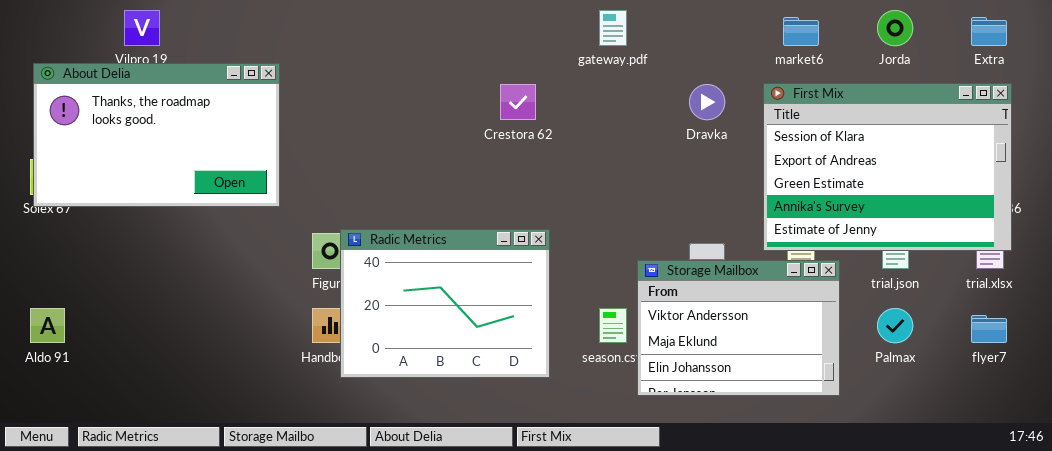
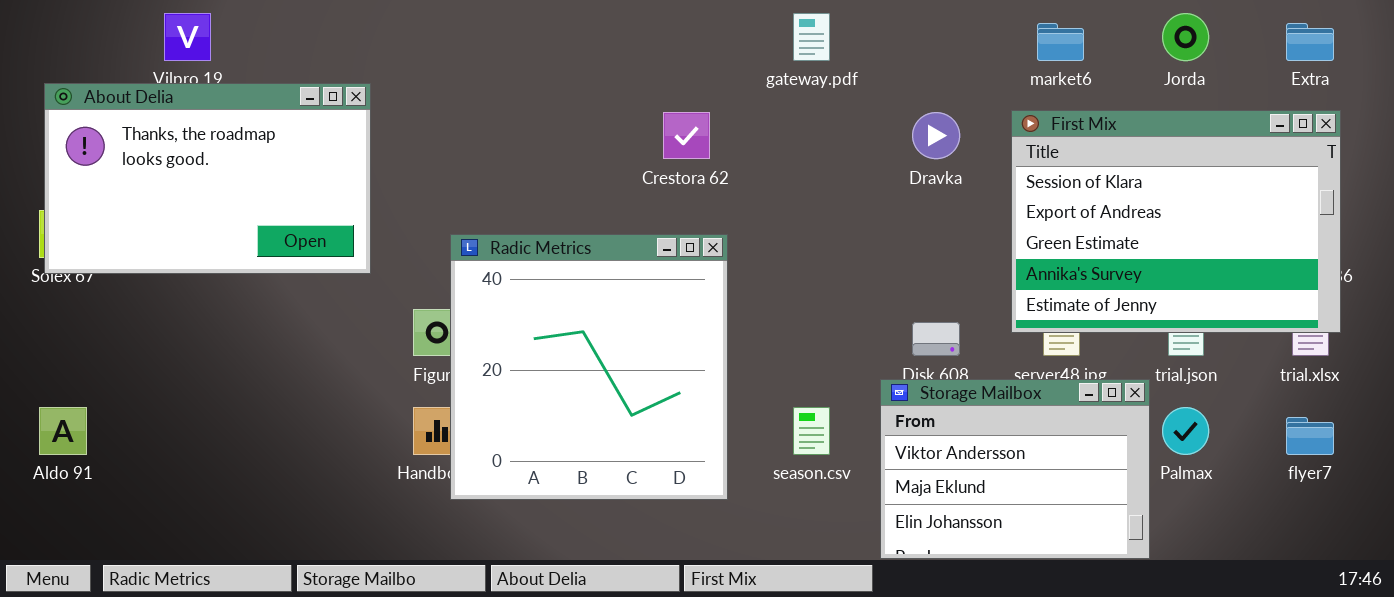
Radic Metrics: [340,229,550,378] -> [450,234,728,500], resized
Storage Mailbox: [637,260,840,396] -> [880,379,1150,559], moved

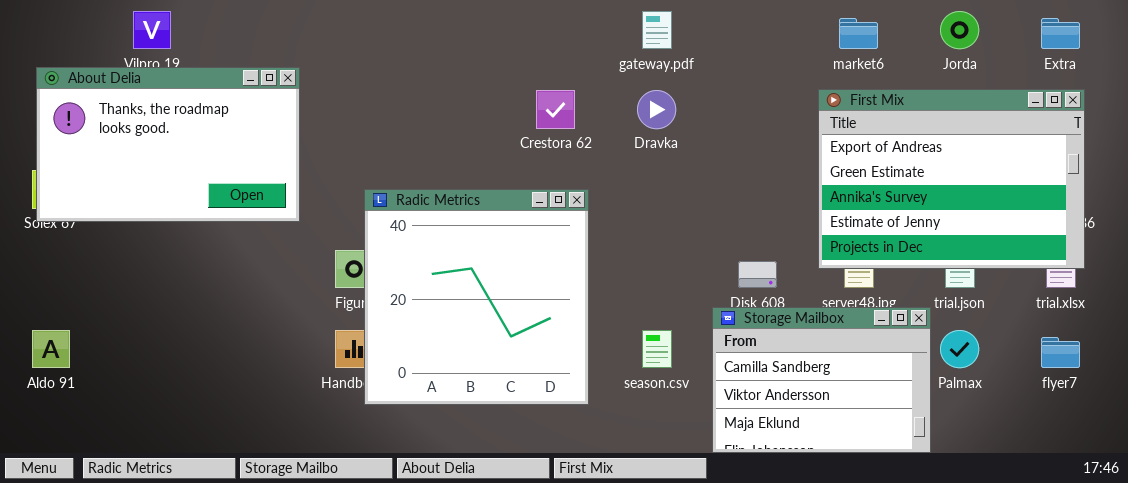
First Mix: [1011,110,1341,333] -> [818,89,1085,269], scrolled down 1 row
Dravka: [912,112,960,159] -> [637,90,676,129], moved
Storage Mailbox: [880,379,1150,559] -> [712,307,931,453], scrolled up 1 row

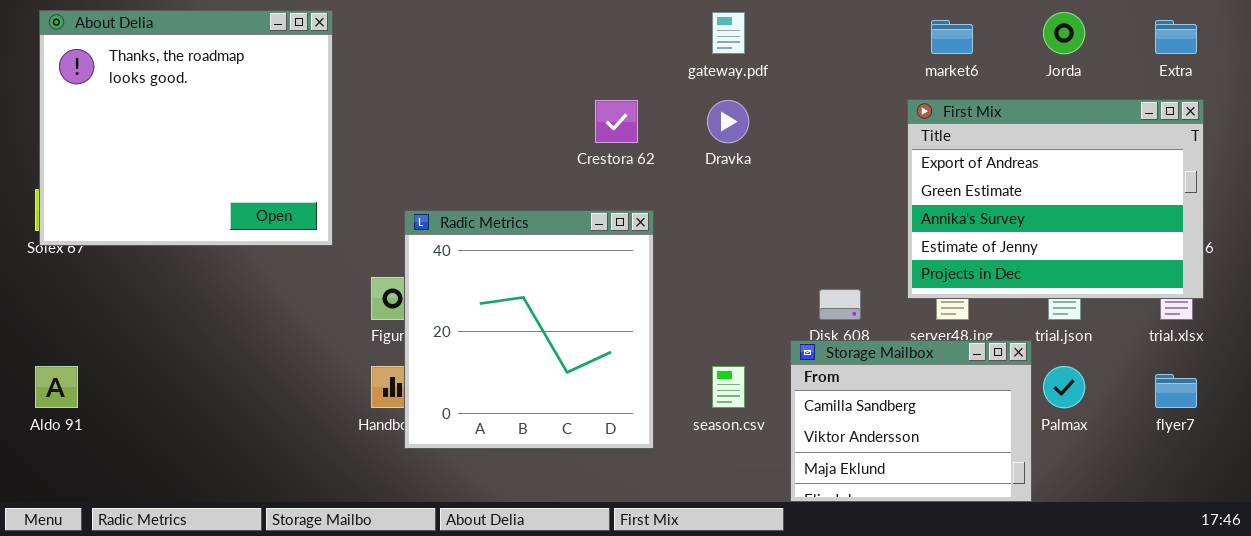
About Delia: [36,67,300,222] -> [39,10,333,246], resized

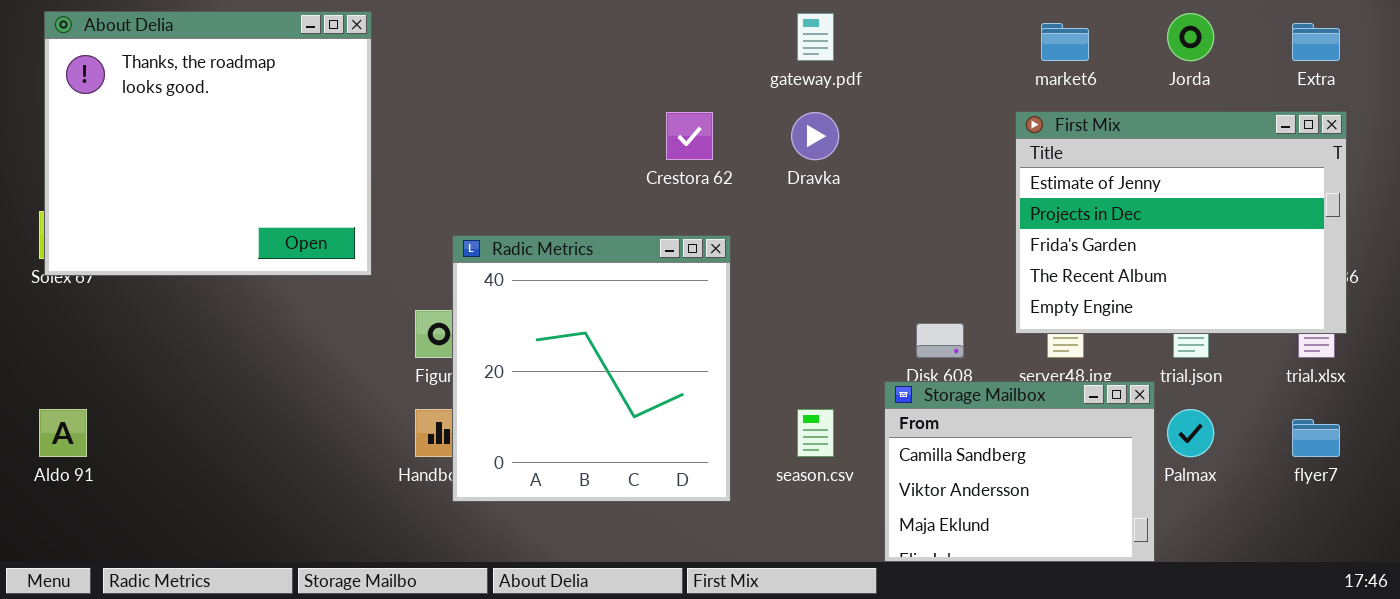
First Mix: [907,99,1204,299] -> [1015,111,1347,334], scrolled down 3 rows

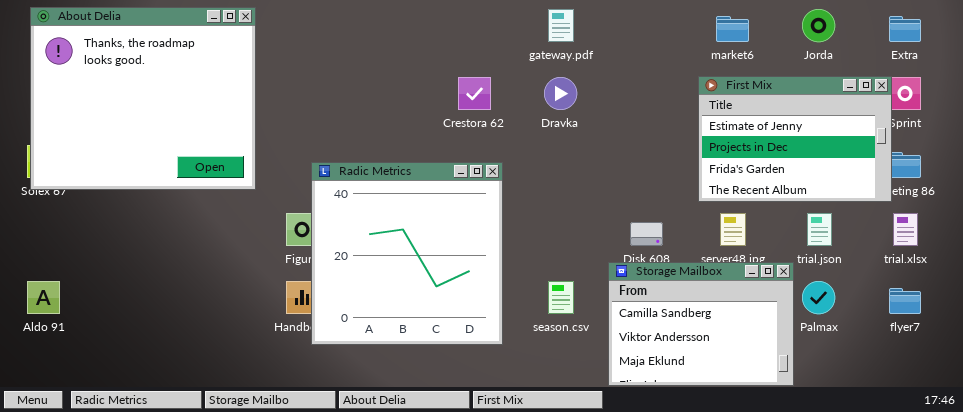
First Mix: [1015,111,1347,334] -> [698,76,892,202], resized

